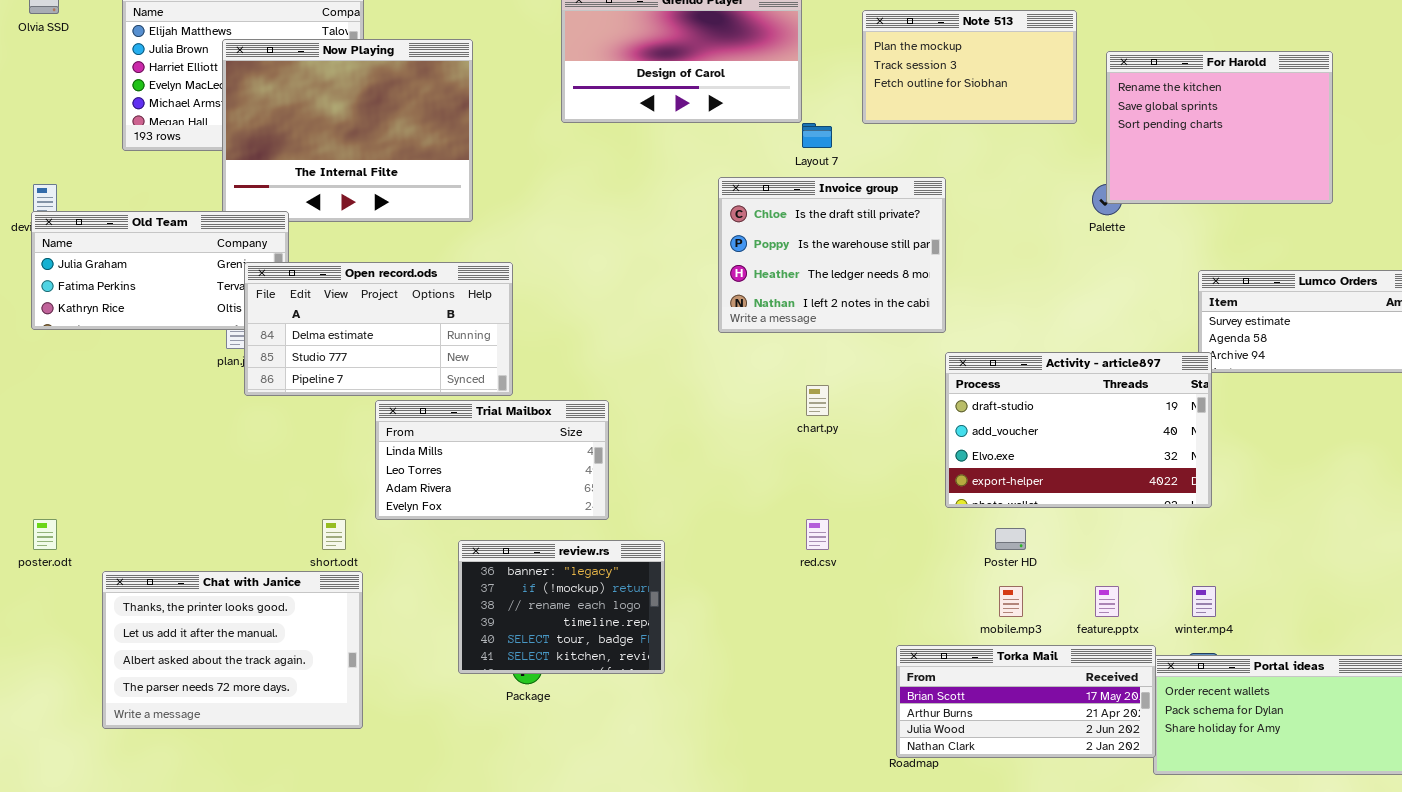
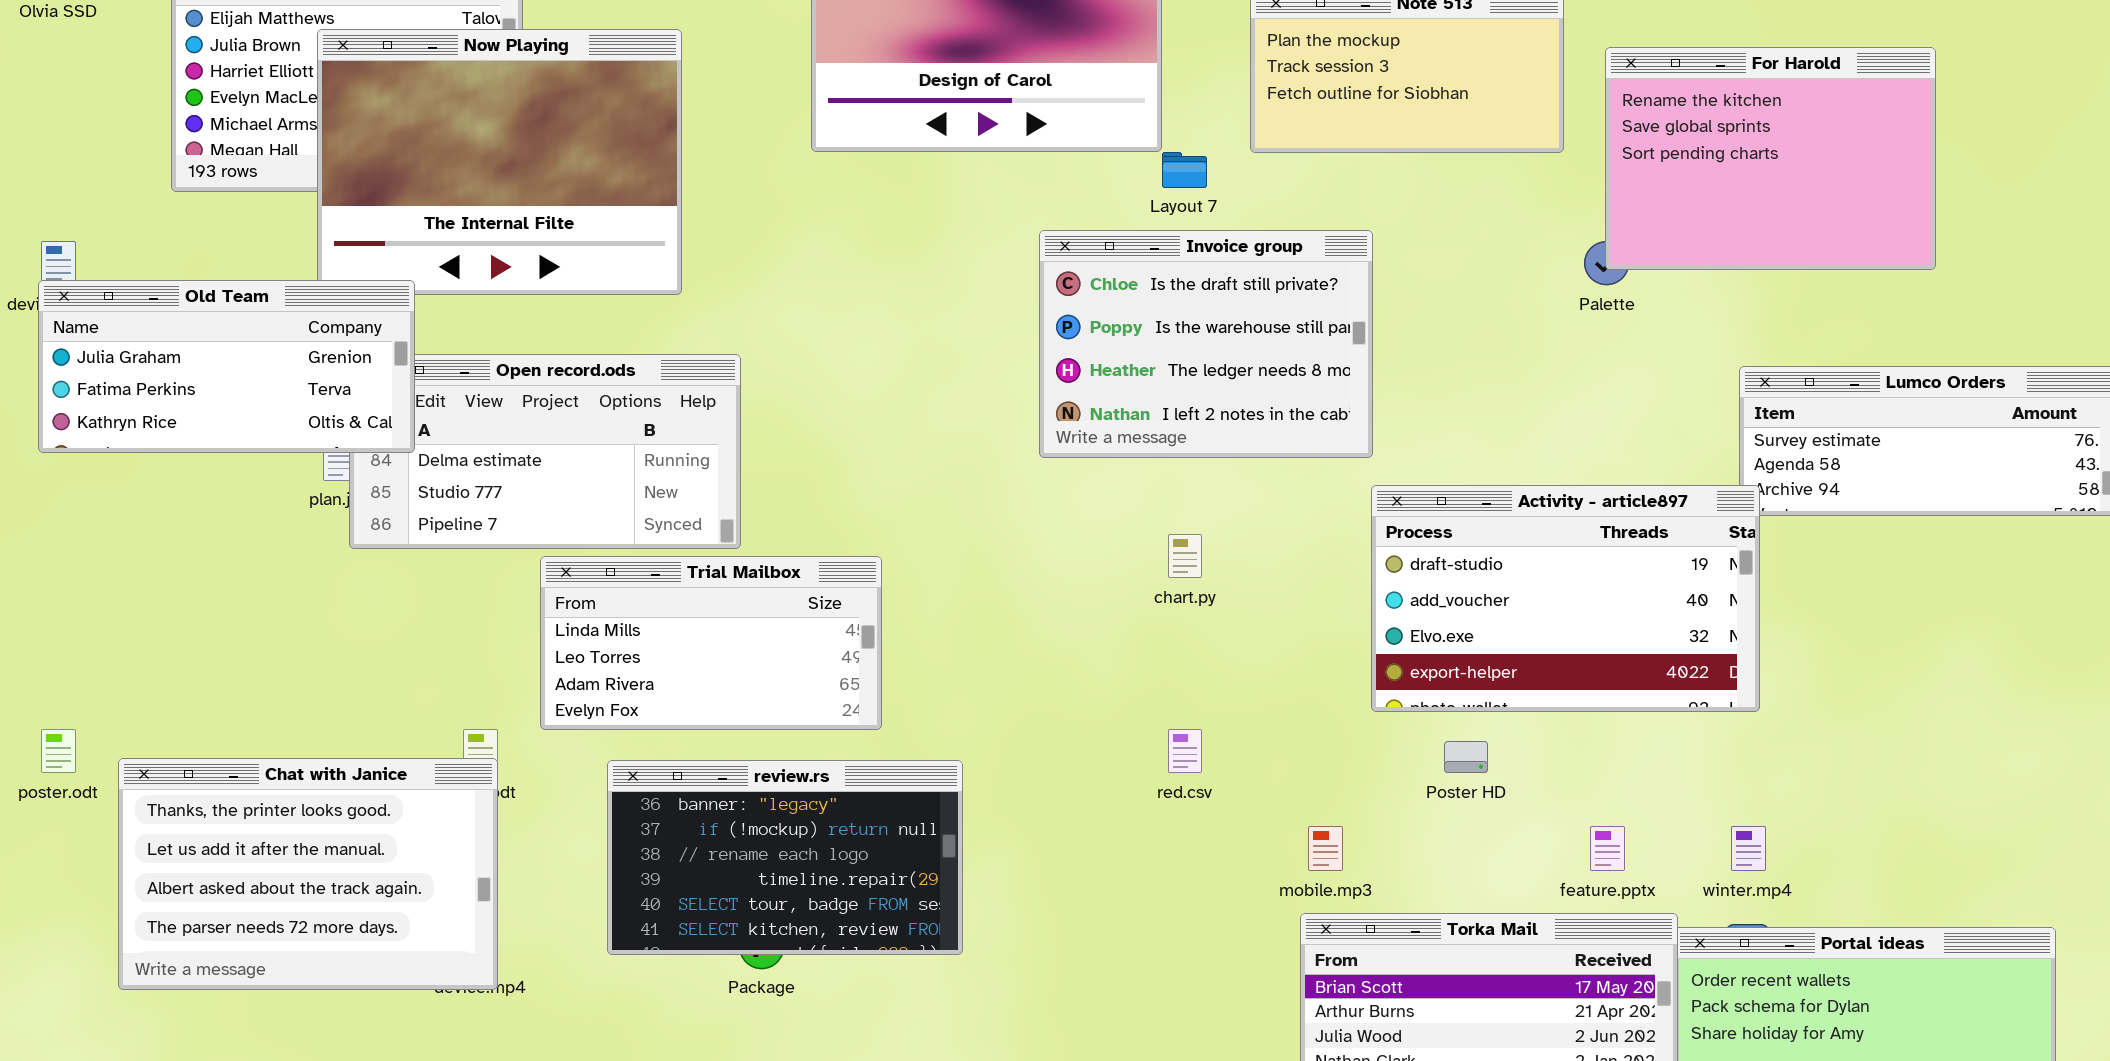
Old Team: [31,211,289,330] -> [38,280,415,453], raised
review.rs: [458,540,665,674] -> [607,760,963,955], resized
Chat with Janice: [102,571,363,729] -> [118,758,498,990], moved
mobile.mp3: [999,586,1023,617] -> [1308,826,1343,871], moved

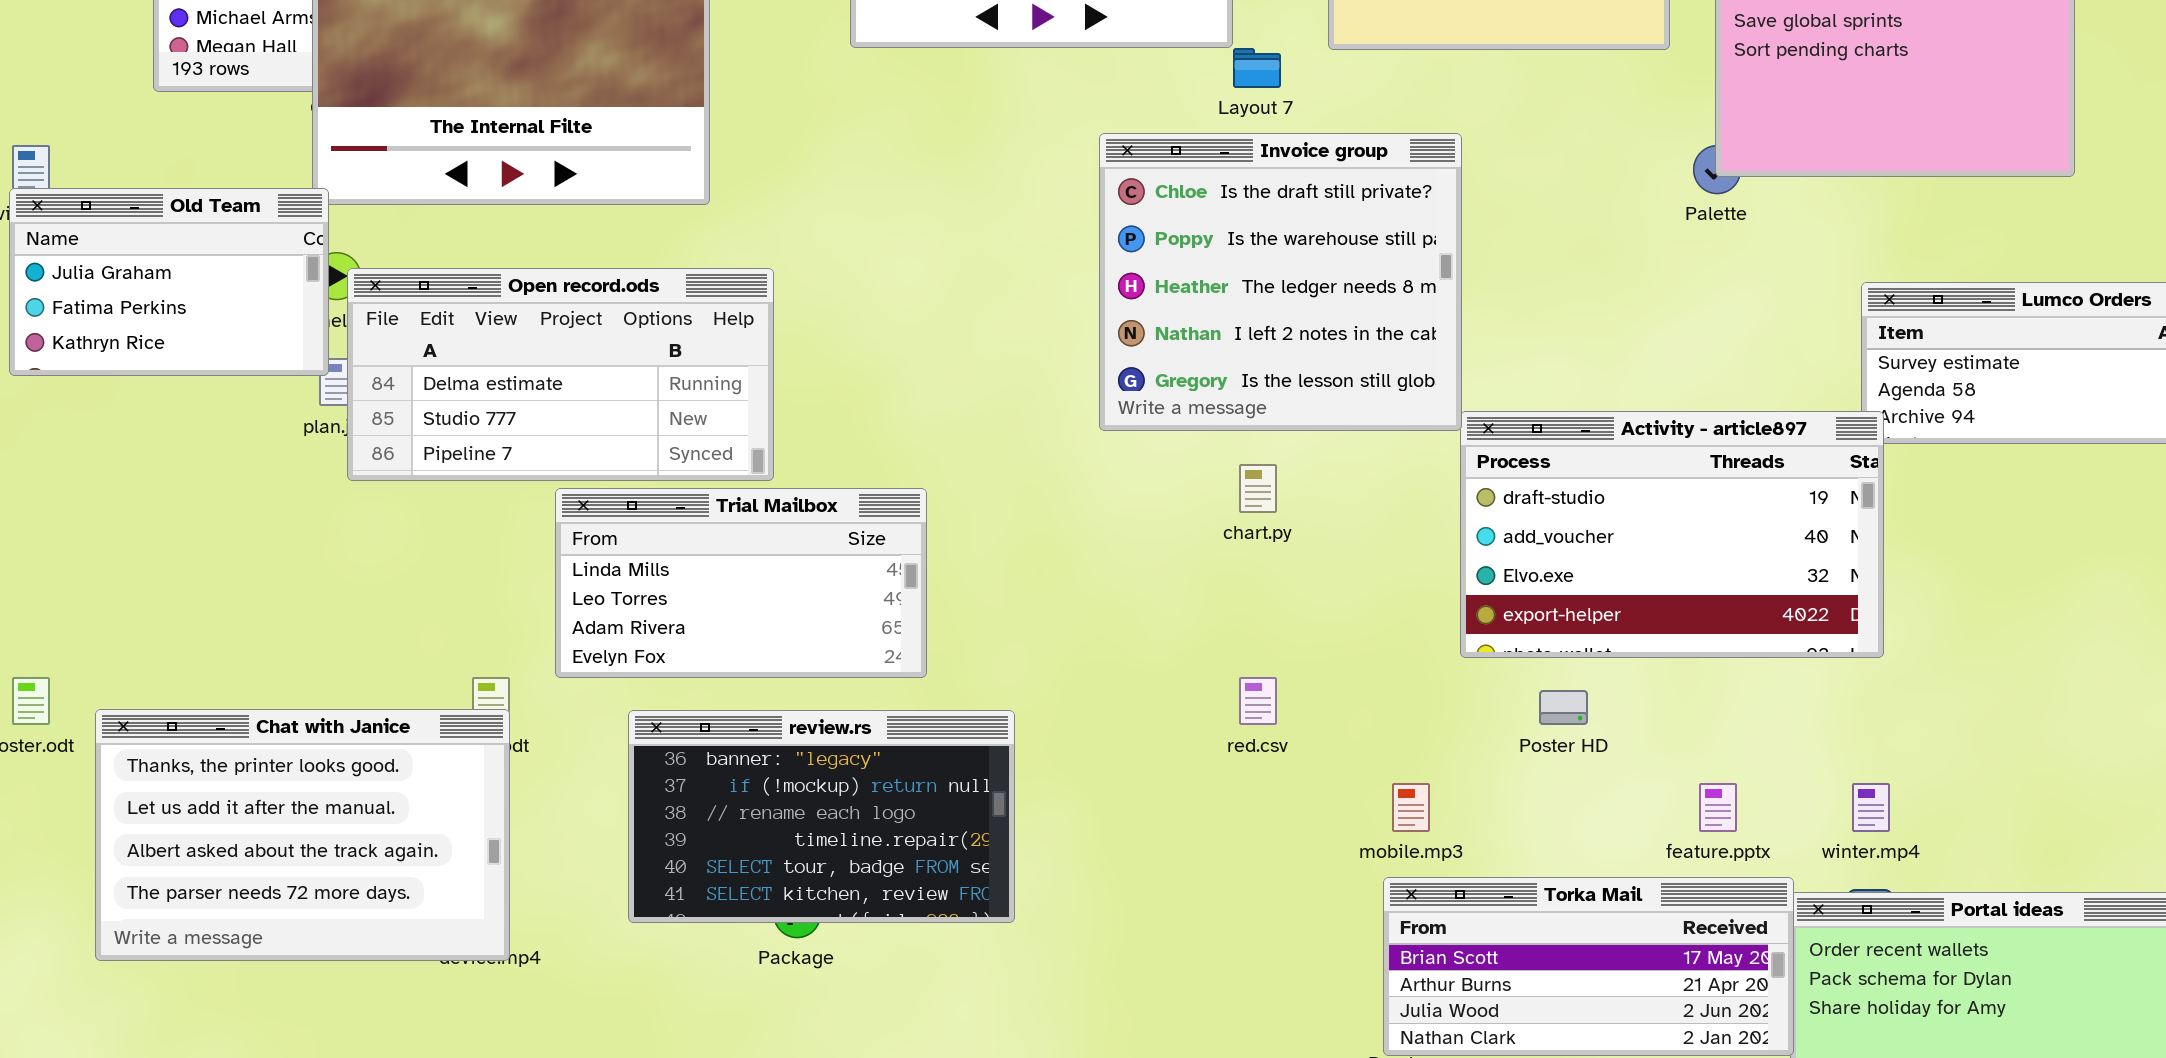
Invoice group: [1039,230,1373,458] -> [1099,133,1462,431], resized
Old Team: [38,280,415,453] -> [9,188,329,376], resized

